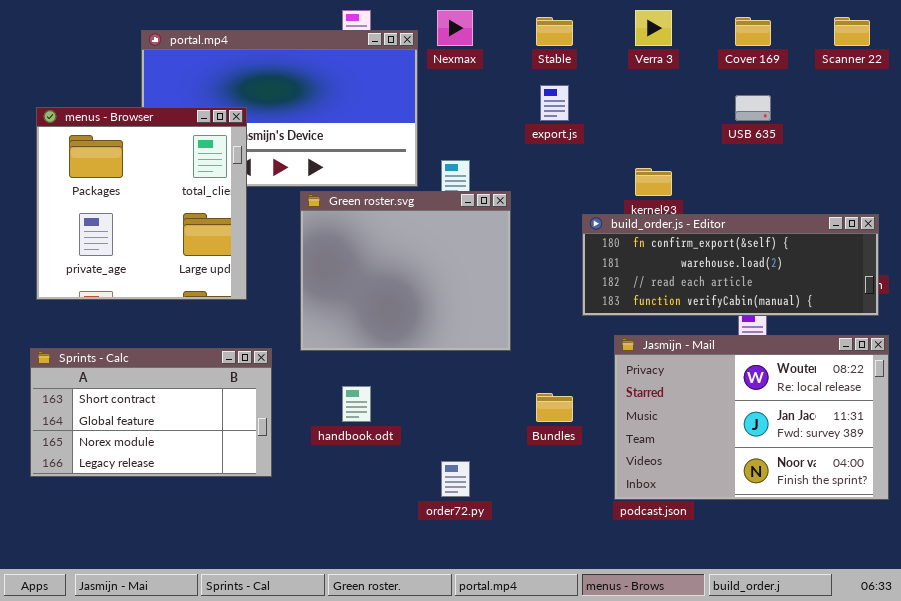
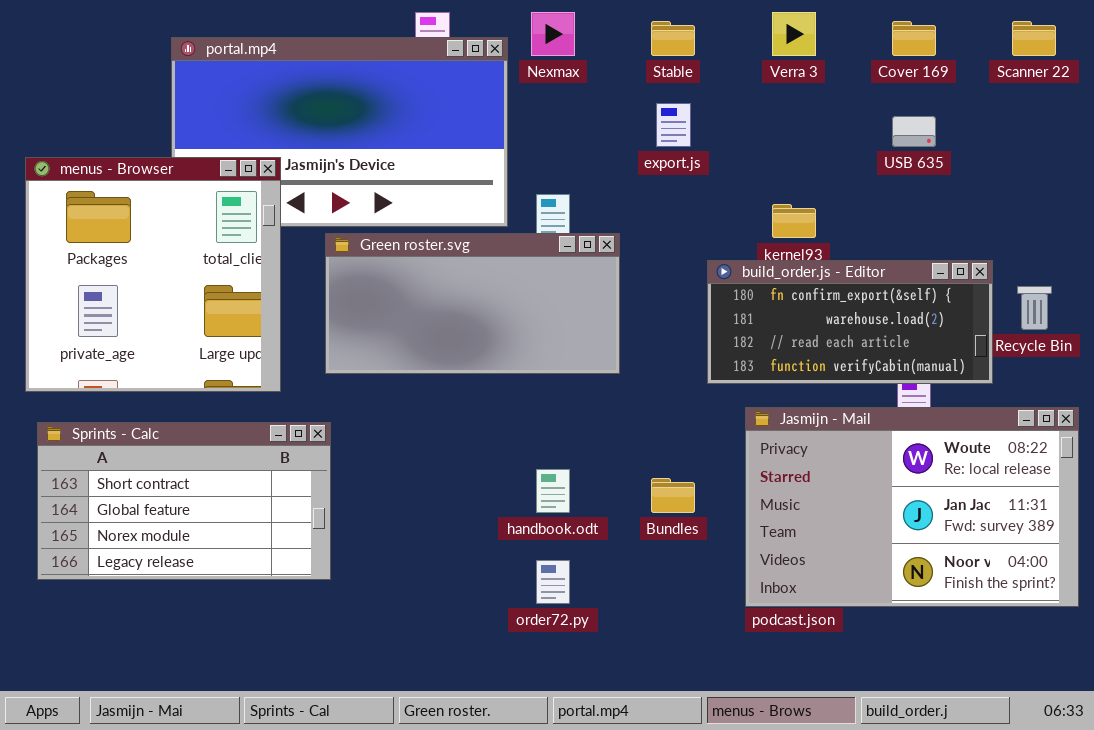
menus - Browser: [36,107,247,300] -> [25,157,281,392], moved
Green roster.svg: [300,191,511,351] -> [325,233,620,374], resized
build_order.js - Editor: [582,214,879,316] -> [707,260,993,384], resized
handbook.odt: [342,386,371,422] -> [536,469,570,513], moved

